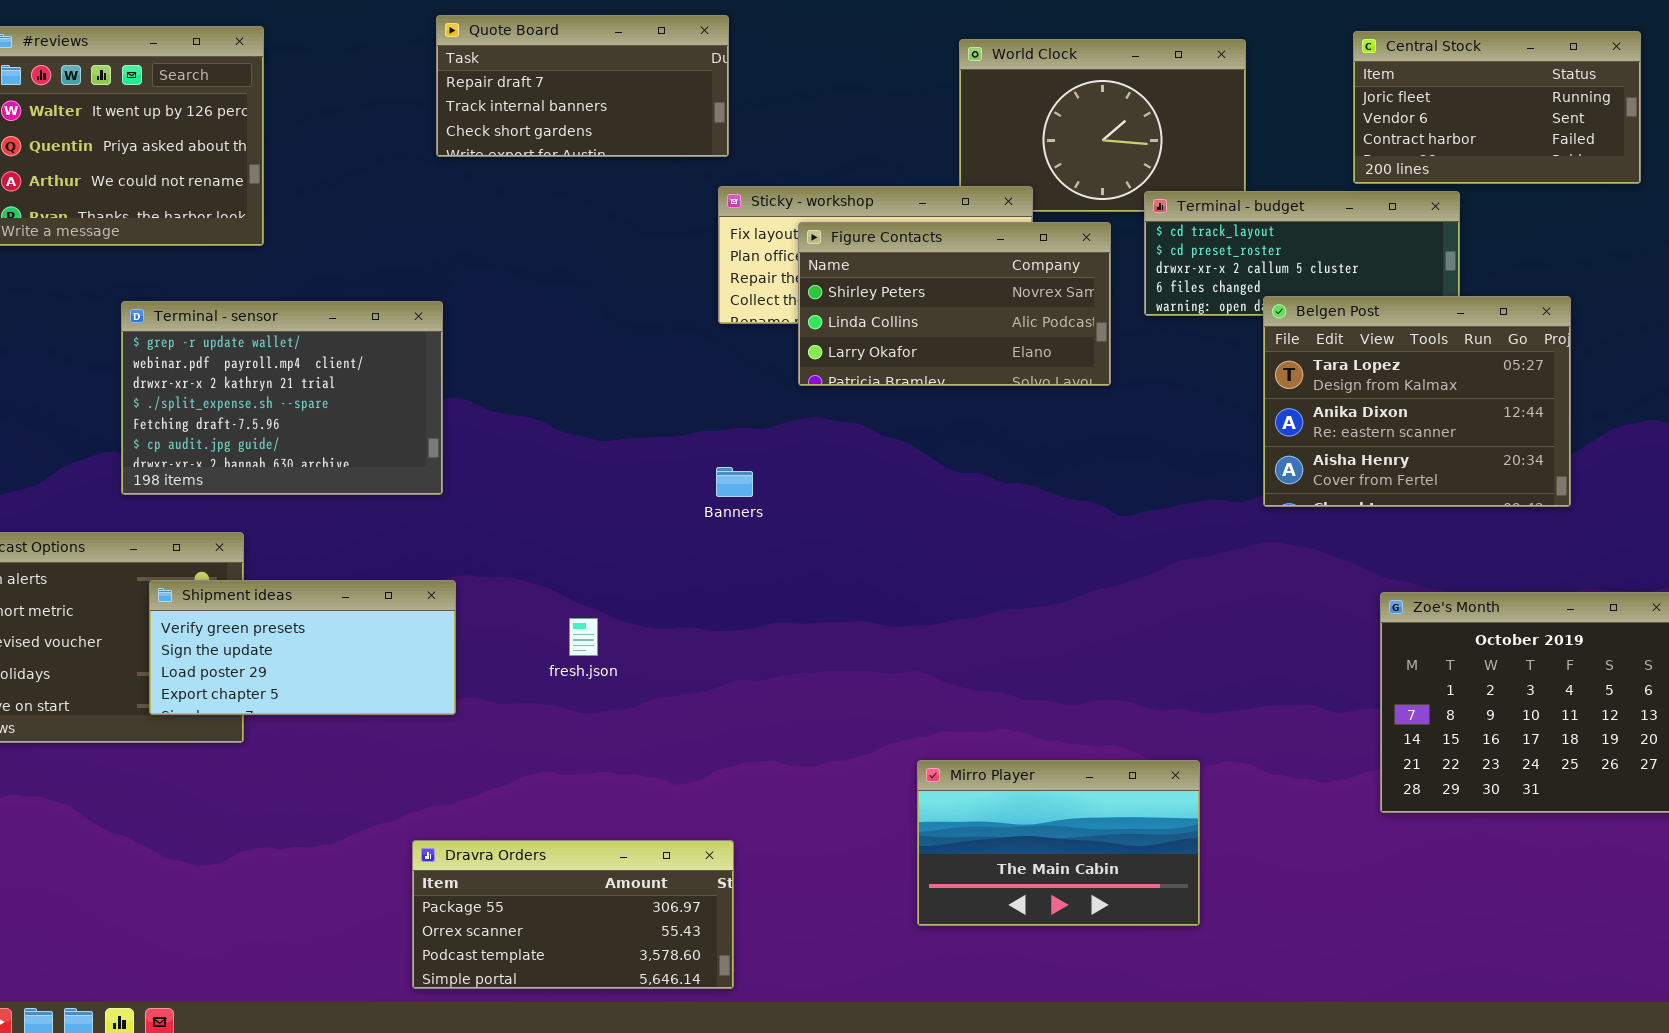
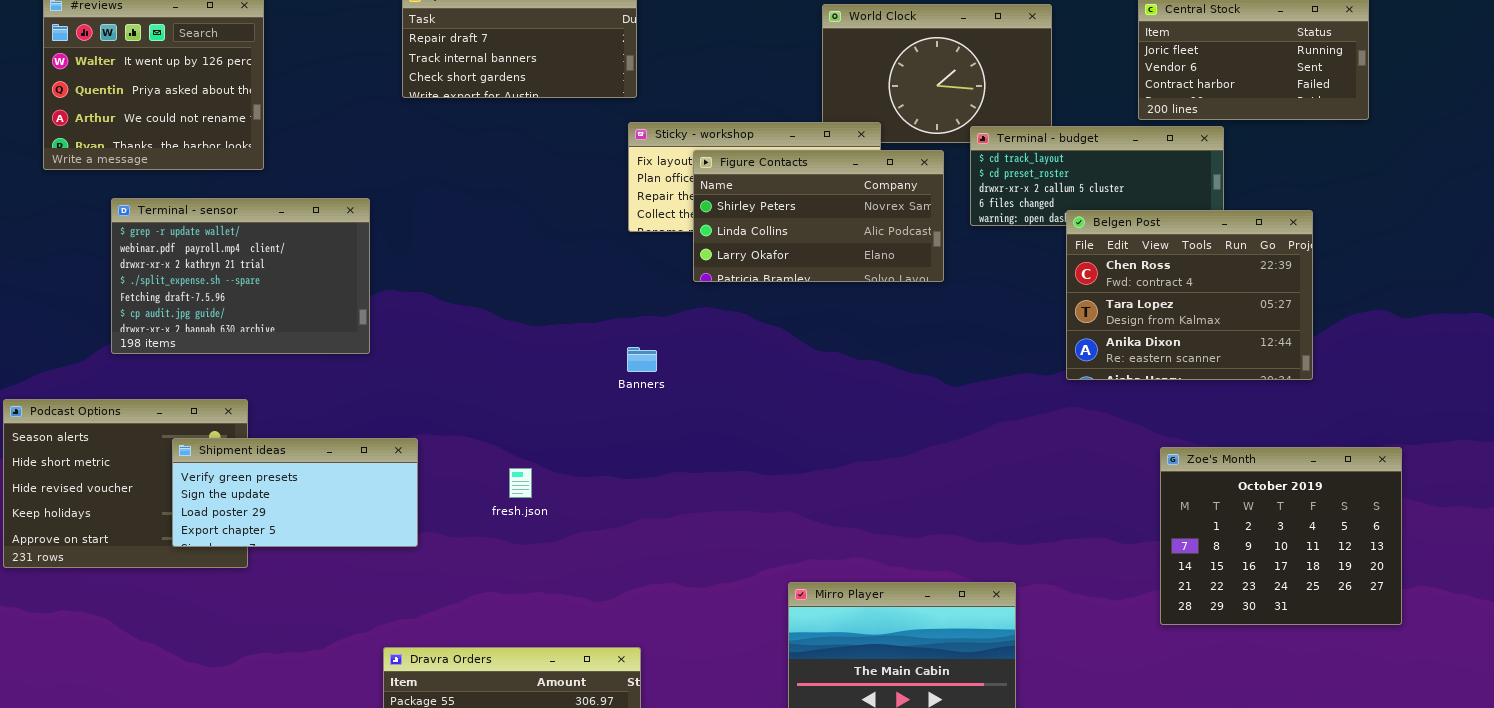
Belgen Post: [1263,296,1571,507] -> [1066,210,1313,380], scrolled up 1 row
Terminal - sensor: [121,301,443,495] -> [111,198,370,354], moved

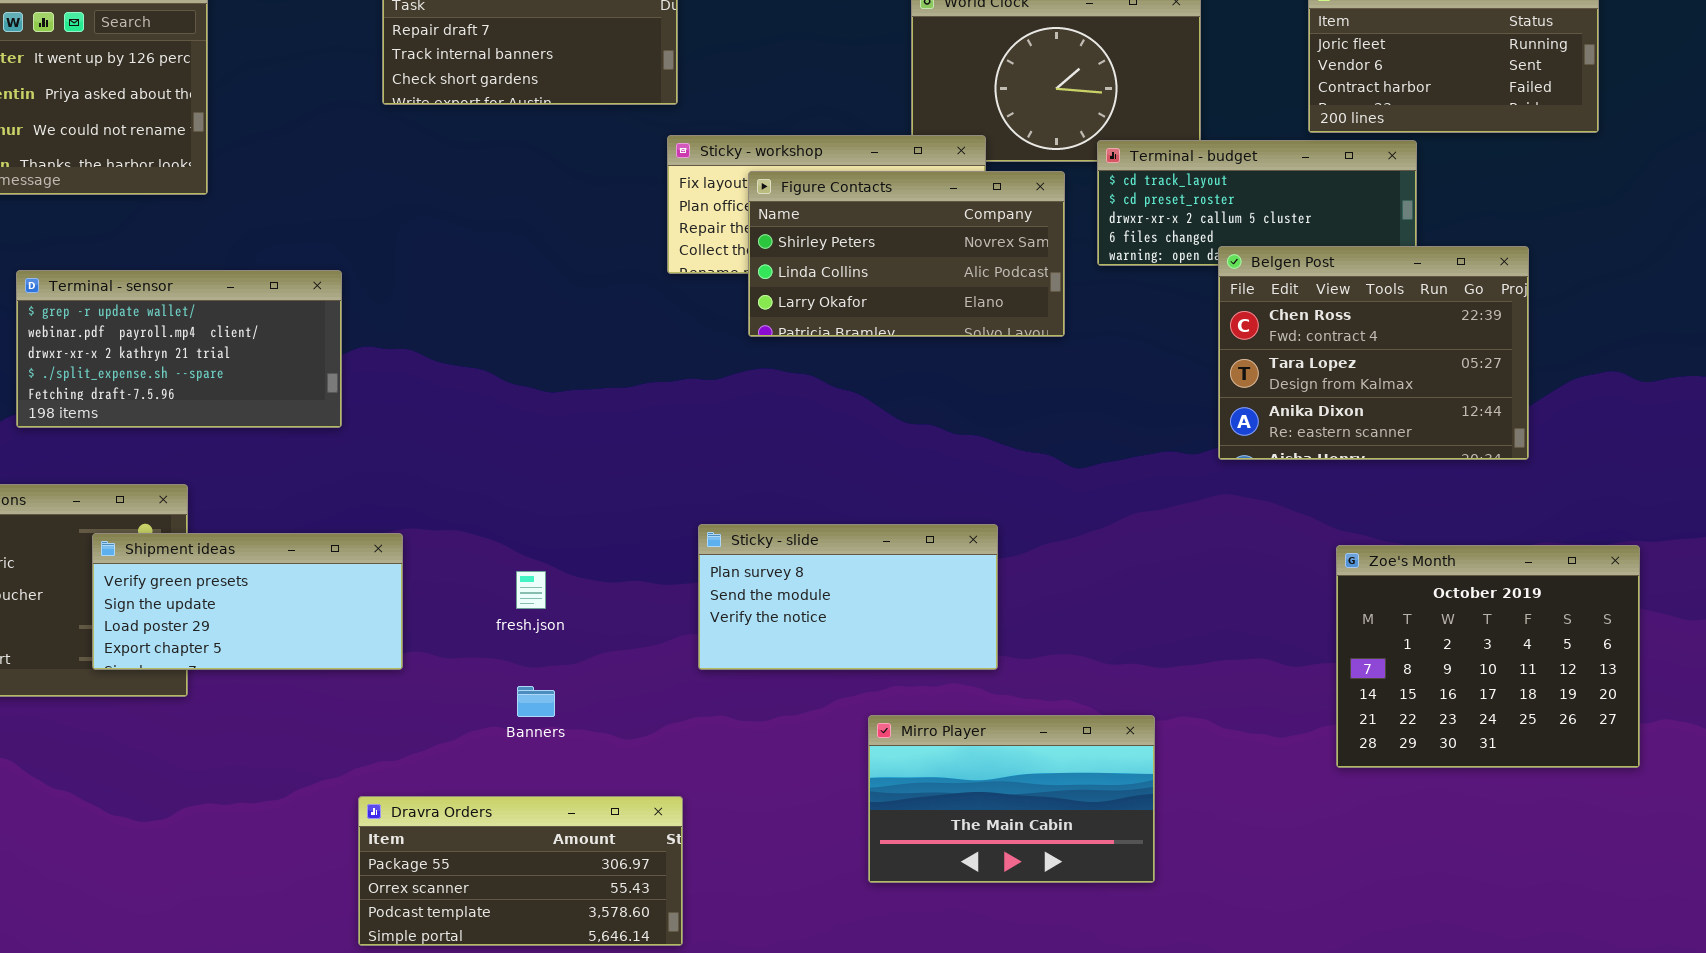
Terminal - sensor: [111,198,370,354] -> [16,270,342,428], resized
Banners: [627,347,657,372] -> [517,686,555,717], moved
Sticky - slide: none -> [698,524,998,670], opened

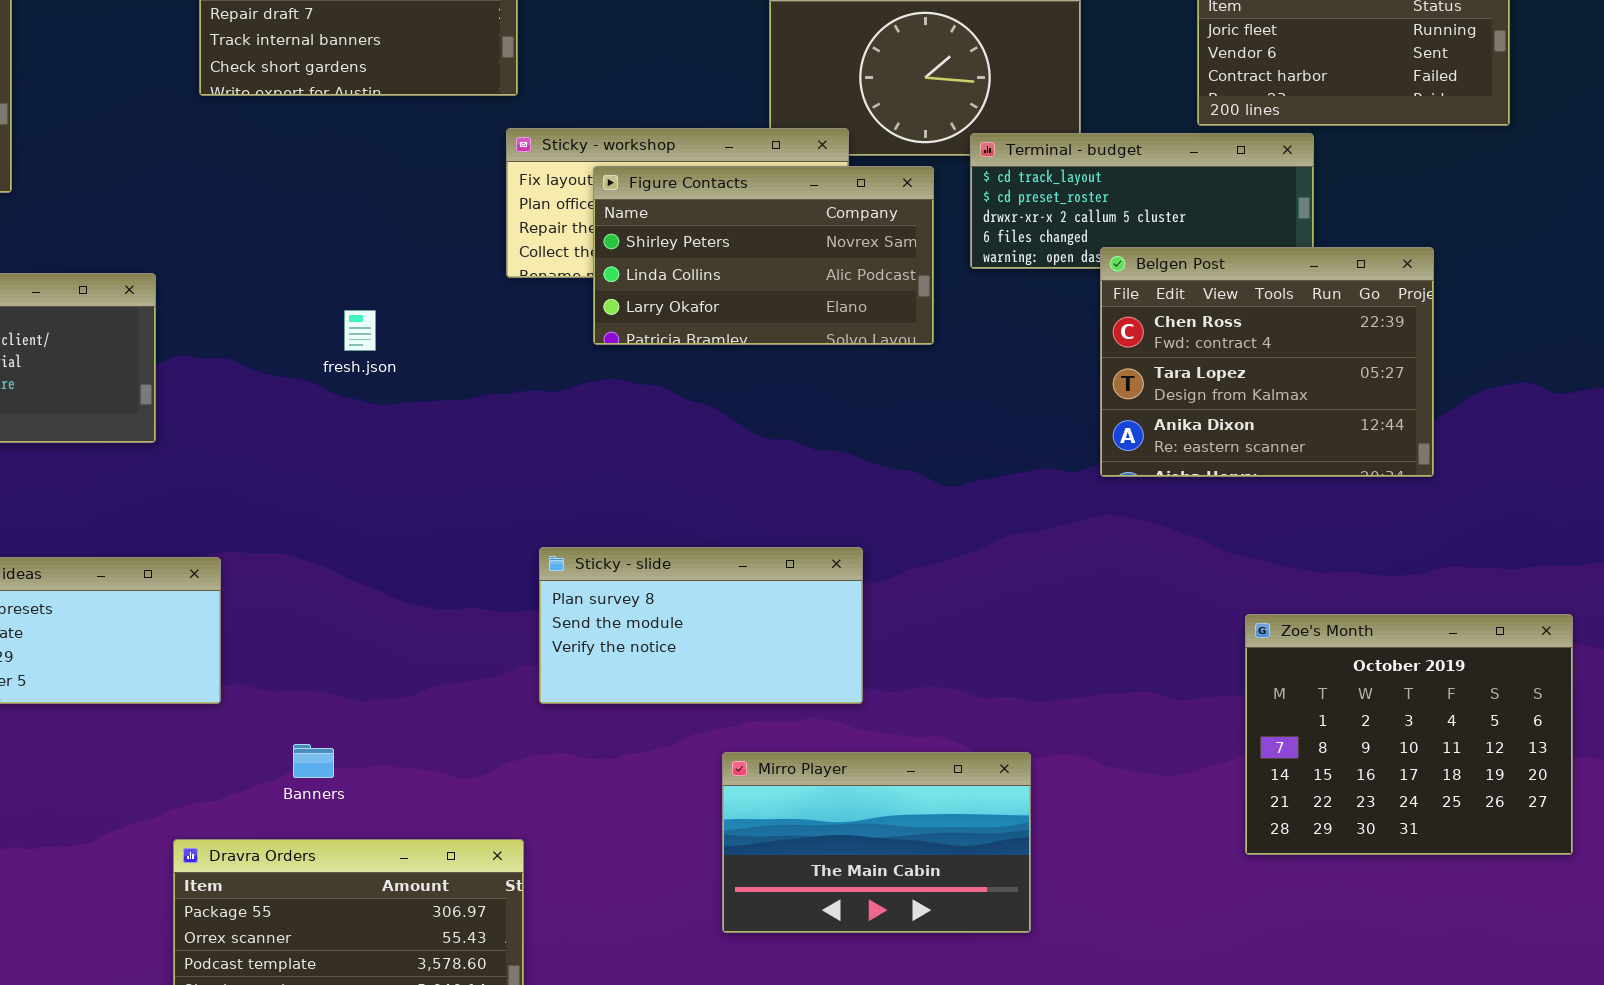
Zoe's Month: [1336,545,1640,768] -> [1245,614,1573,855], moved
fresh.json: [516,571,546,609] -> [344,310,376,351], moved
Banners: [517,686,555,717] -> [293,744,334,778], moved

